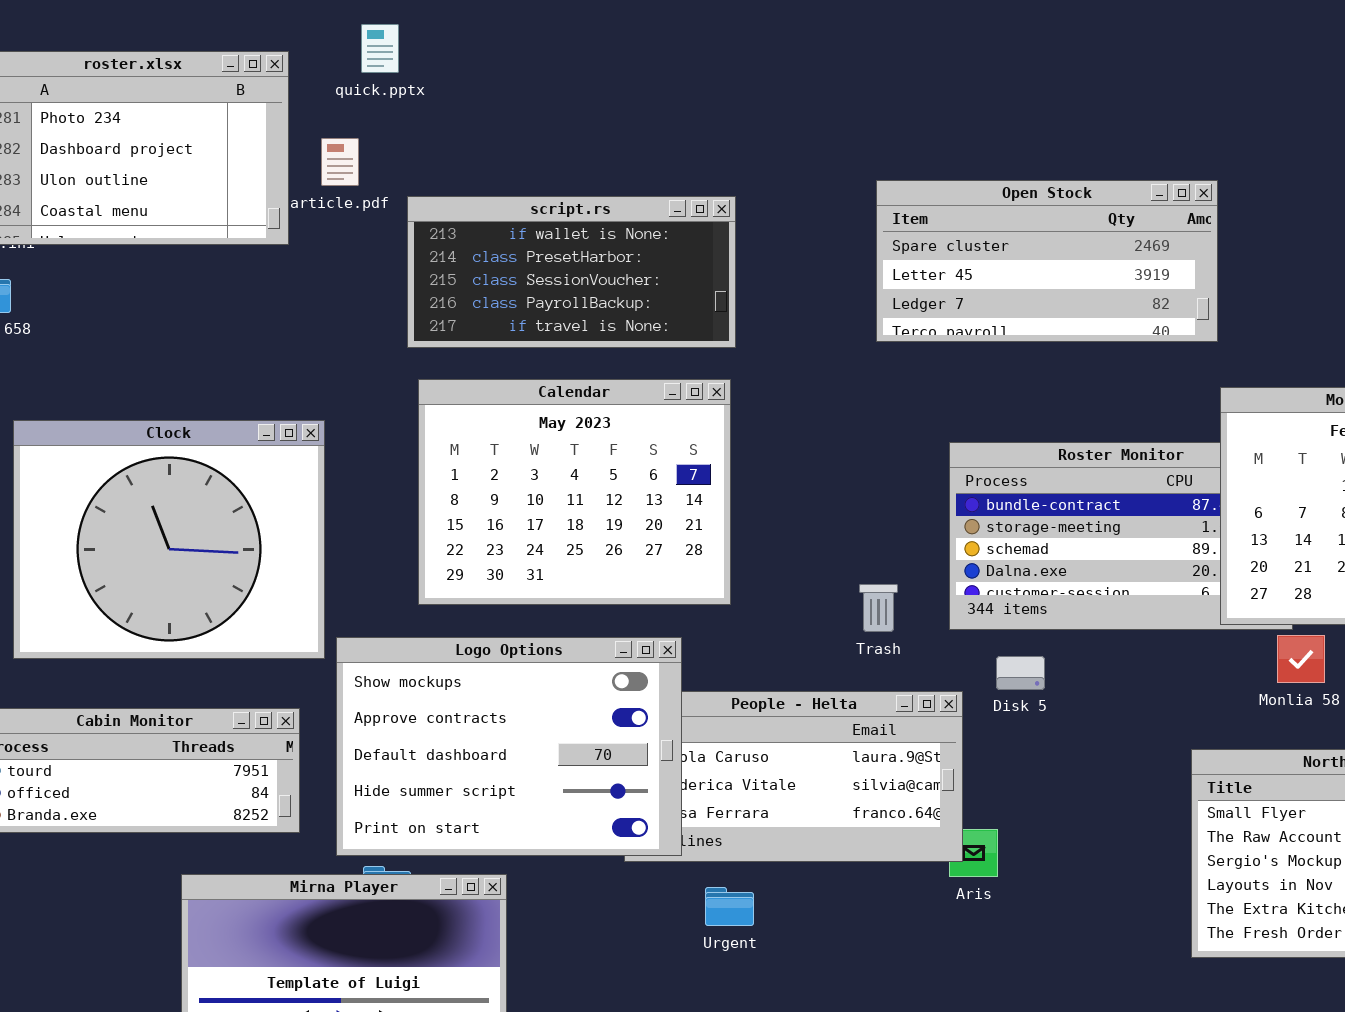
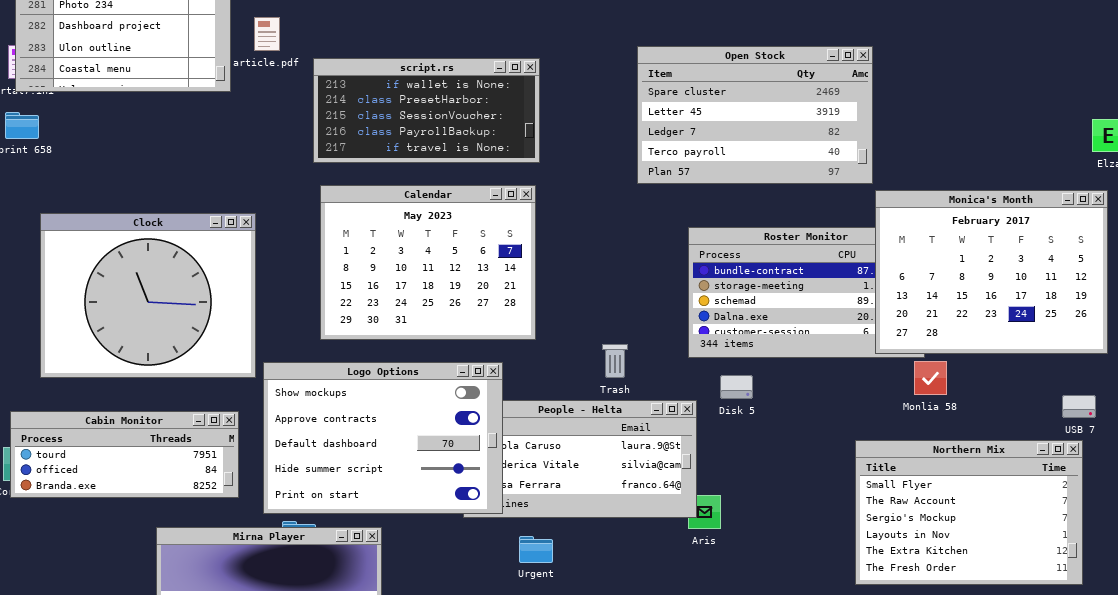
Open Stock: [876,180,1218,342] -> [637,46,873,184], resized
Trash: [859,584,898,632] -> [602,344,628,378], moved

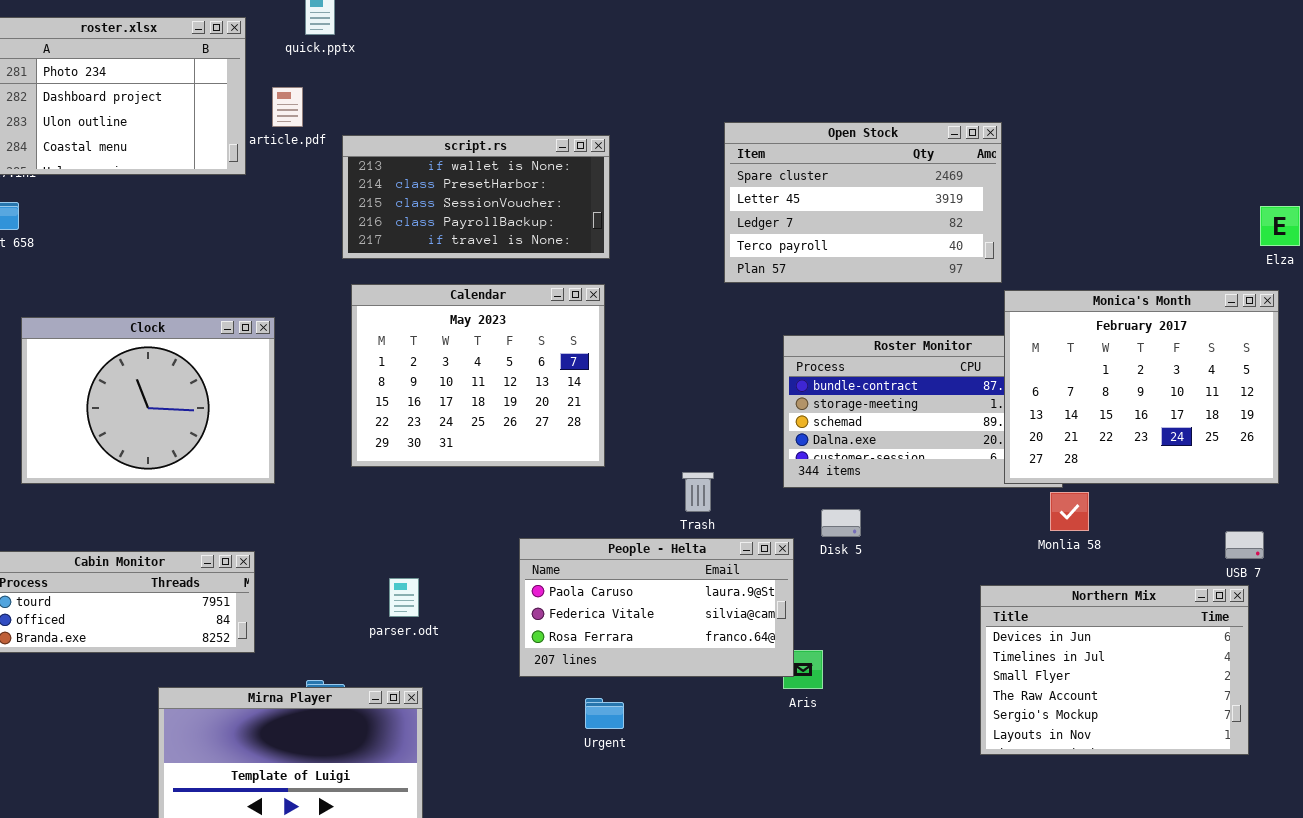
Clock: [40,213,256,378] -> [21,317,275,484], resized
Logo Options: [263,362,503,514] -> none, closed
Northern Mix: [855,440,1083,585] -> [980,585,1249,755], scrolled up 2 rows

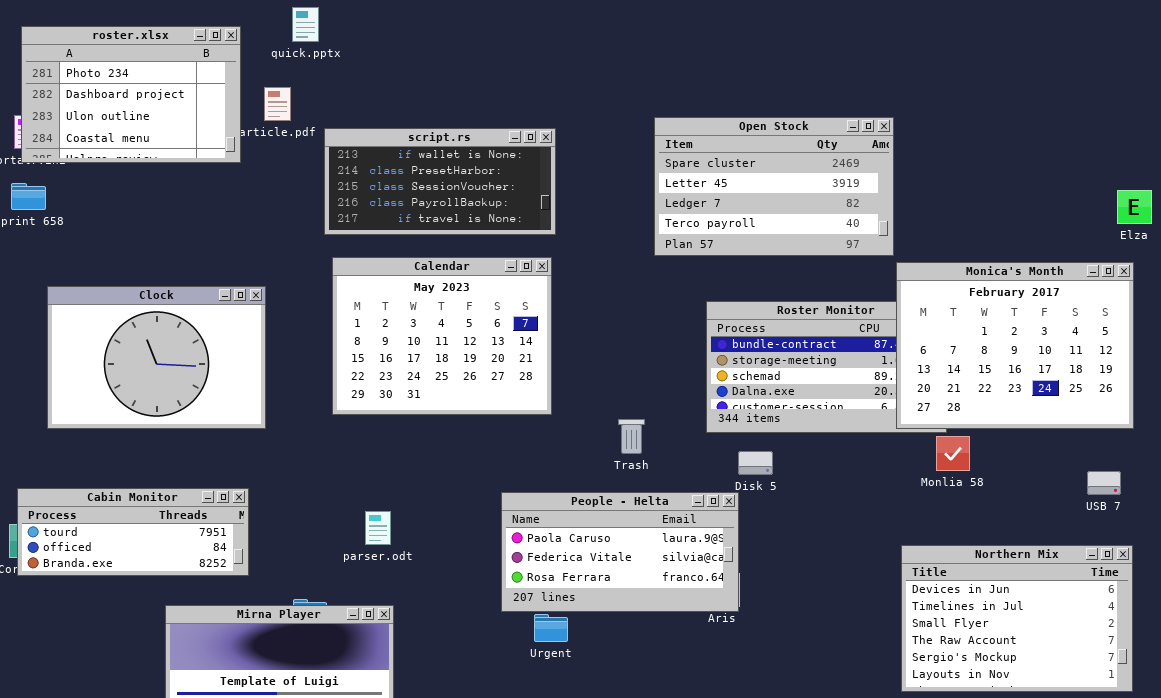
People - Helta: [519,538,794,677] -> [501,492,739,612], moved
Northern Mix: [980,585,1249,755] -> [901,545,1133,692], moved

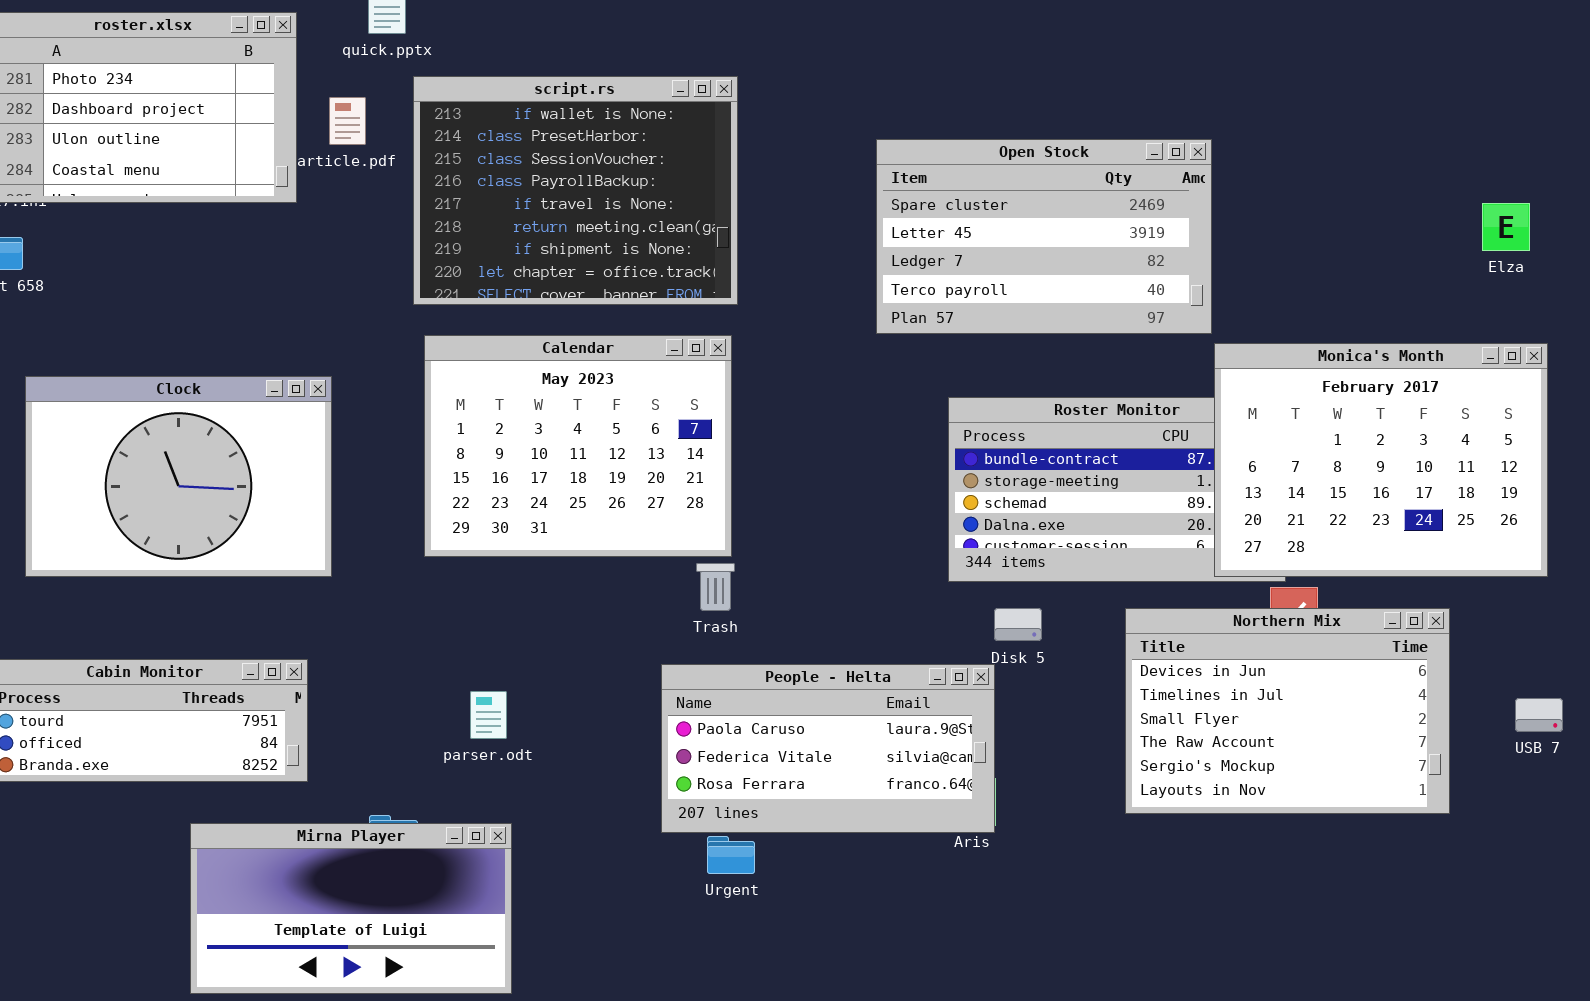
script.rs: [324,128,556,235] -> [413,76,738,305], resized
Elza: [1117,190,1152,224] -> [1482,203,1530,251], moved
Trash: [618,419,645,454] -> [696,563,735,611], moved
USB 7: [1087,471,1121,495] -> [1515,698,1563,732], moved
Northern Mix: [901,545,1133,692] -> [1125,608,1450,814], moved

